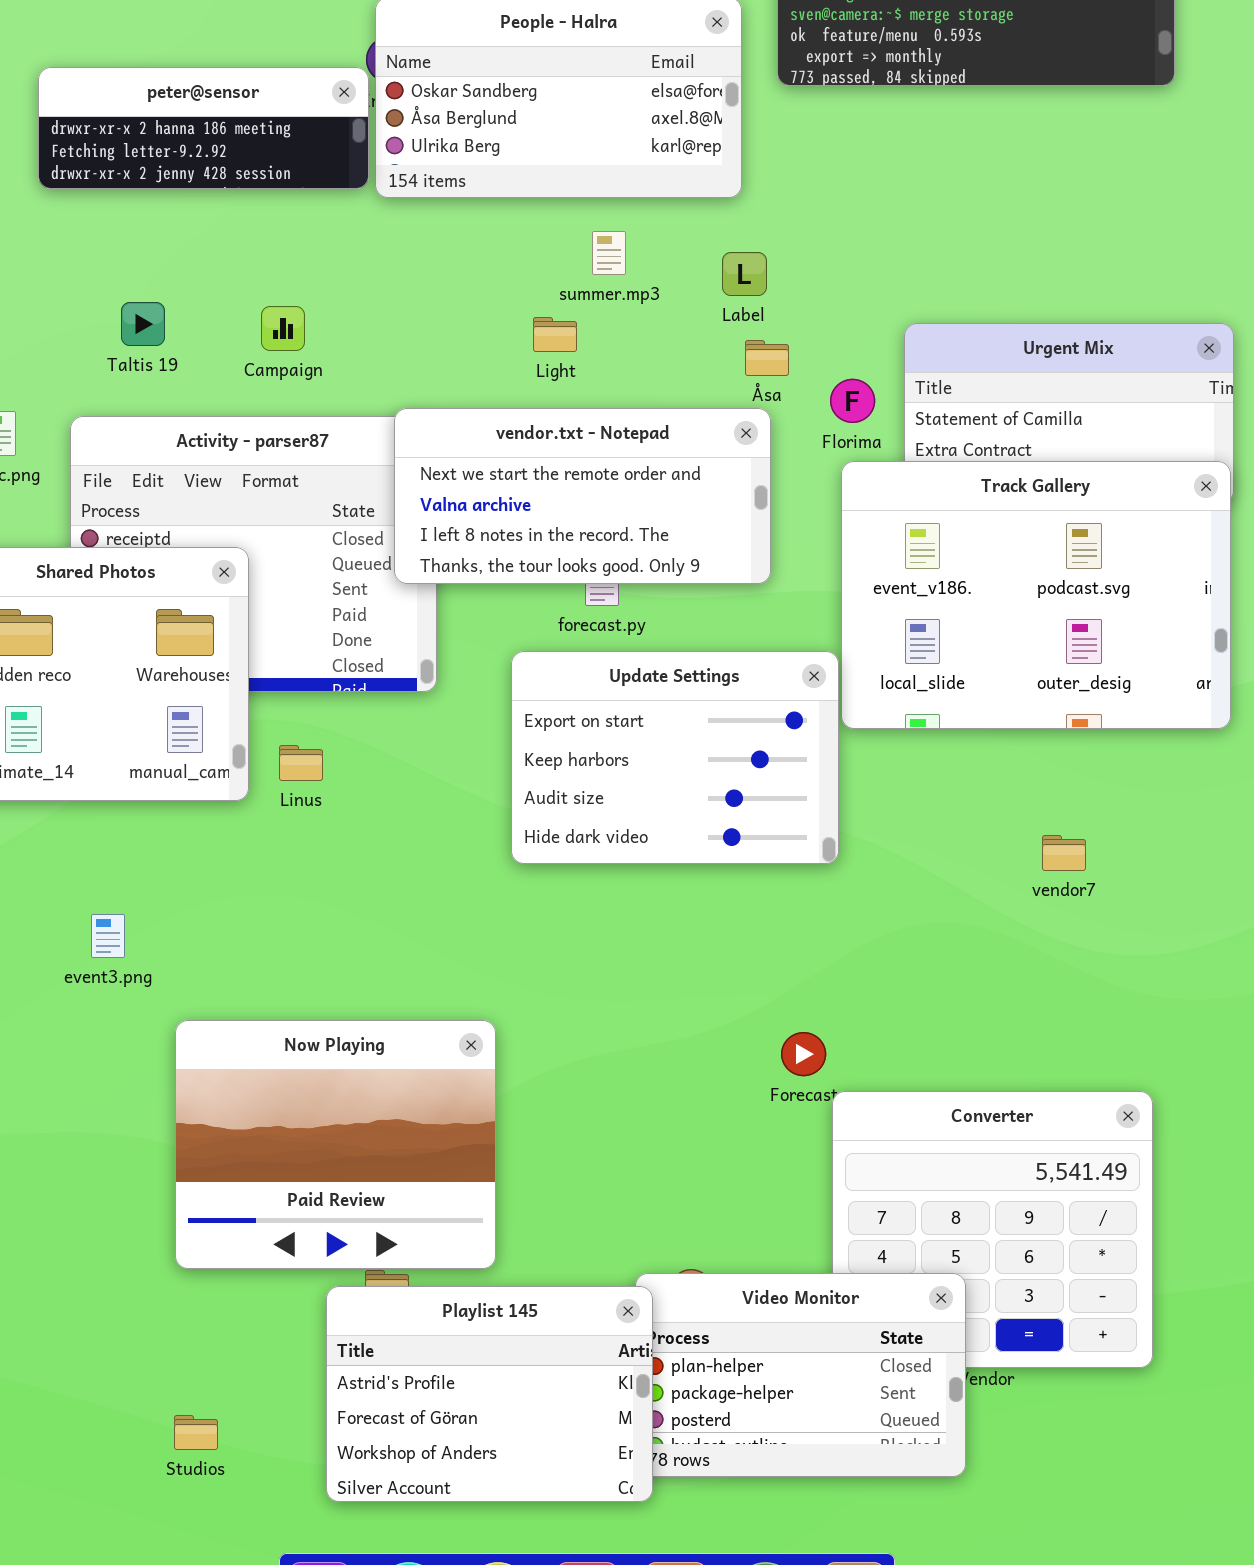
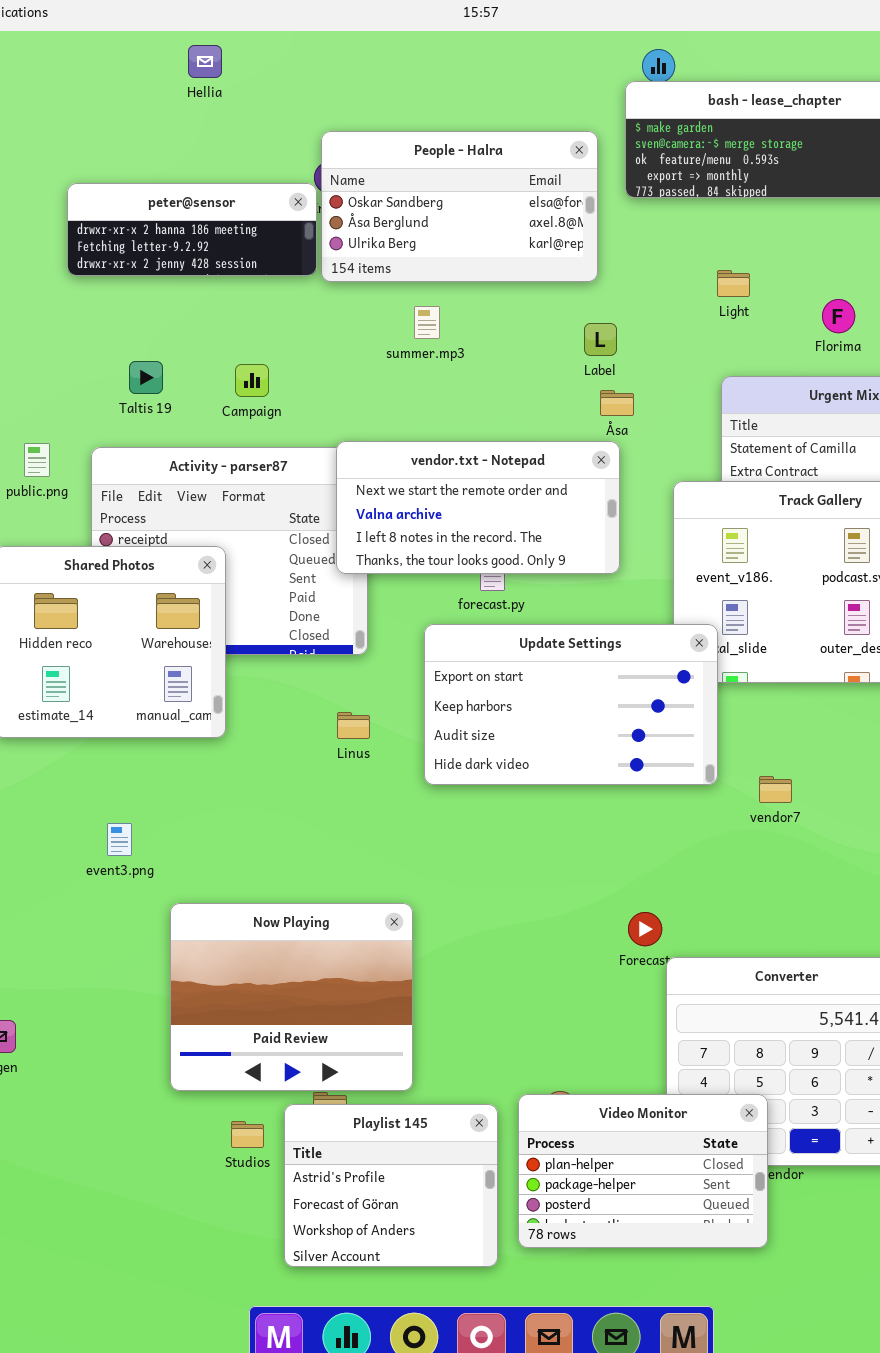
summer.mp3: [592,231,626,275] -> [414,306,440,339], moved
Light: [533,317,577,352] -> [717,270,750,297], moved
Florima: [830,379,875,423] -> [822,299,855,333], moved
Update Settings: [511,651,839,864] -> [424,624,718,785], resized
Linus: [279,745,323,781] -> [337,712,370,739], moved
vendor7: [1042,835,1086,871] -> [759,776,792,803], moved
Playlist 145: [326,1286,653,1502] -> [284,1104,498,1267], resized
Studios: [174,1415,218,1450] -> [231,1121,264,1148], moved

